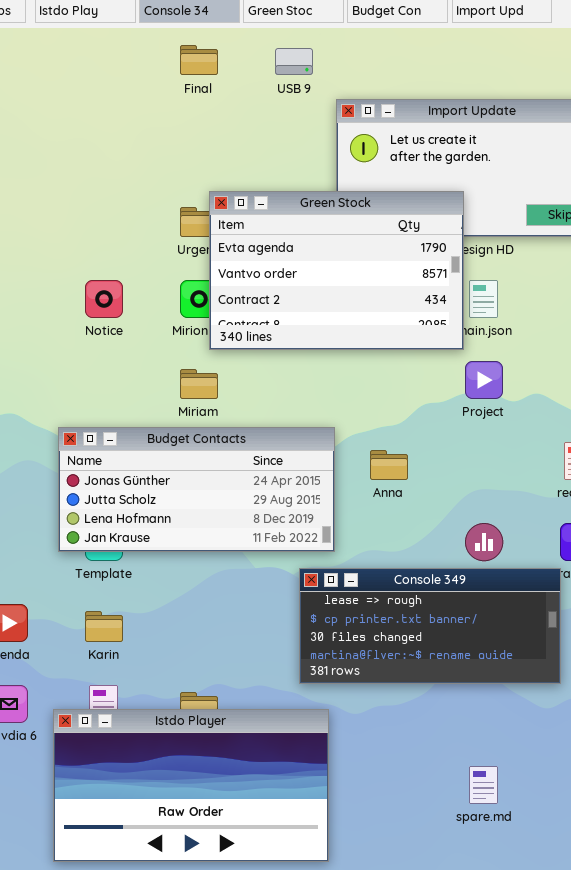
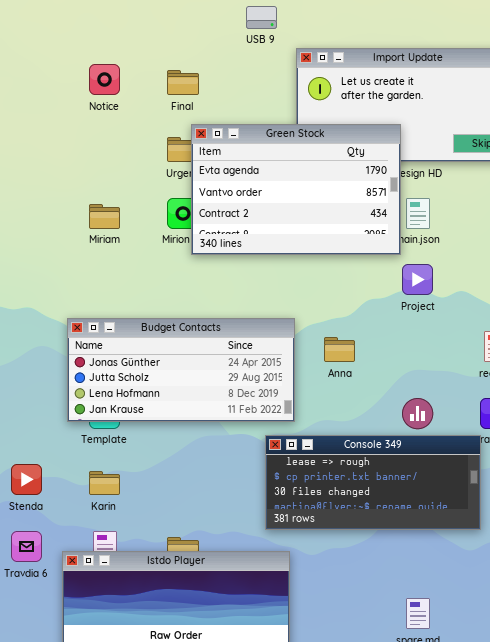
Final: [180,45,218,75] -> [167,70,199,95], moved
Notice: [85,280,123,318] -> [89,64,120,95], moved
Miriam: [180,369,218,399] -> [89,204,120,229], moved

